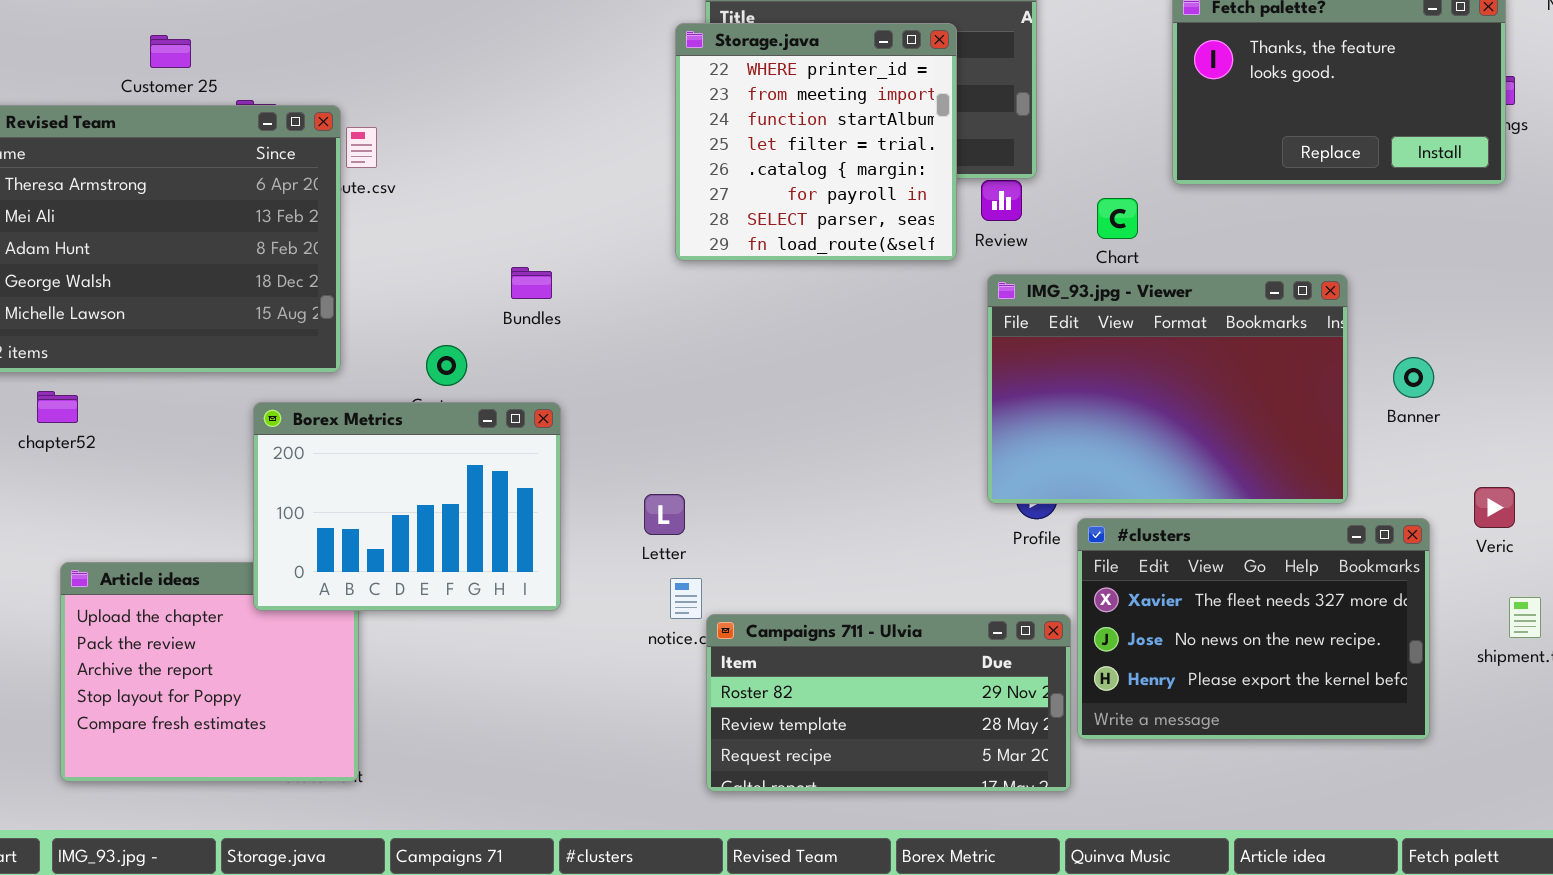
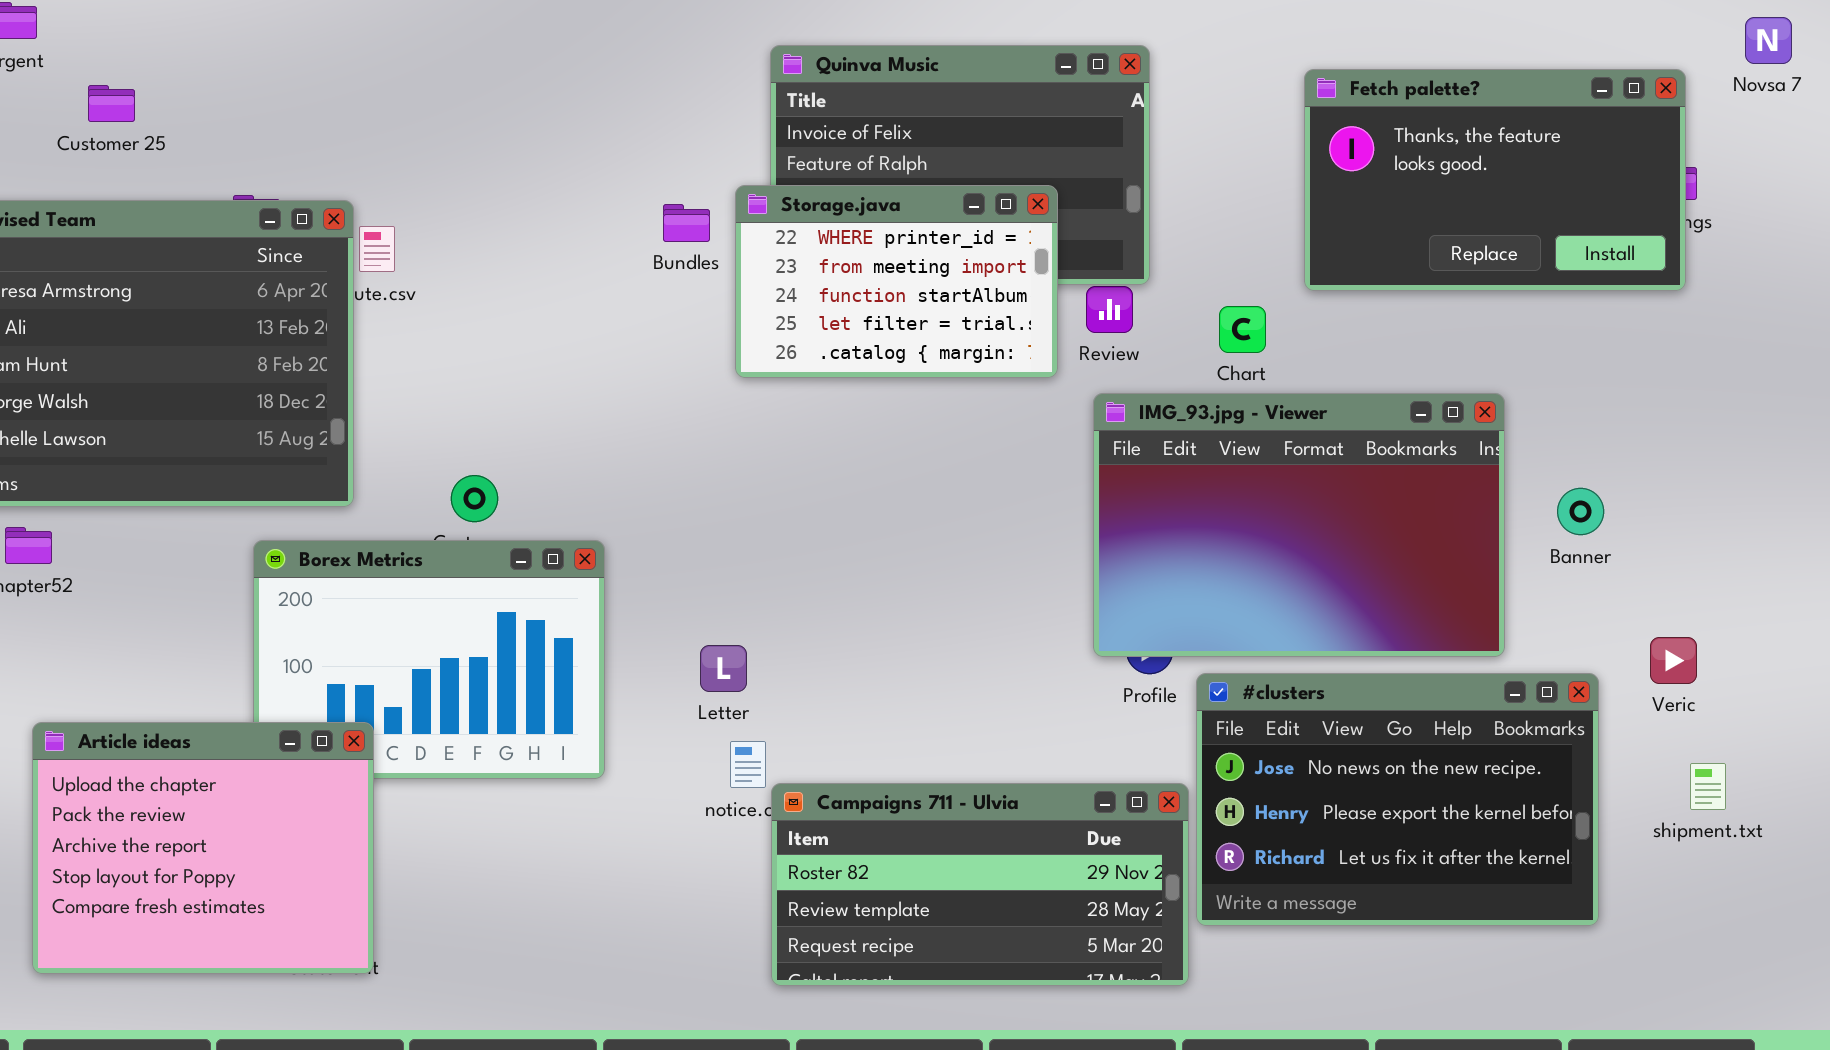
Storage.java: [675,23,957,261] -> [735,185,1058,378], resized
Customer 25: [150,35,191,68] -> [88,85,135,122], moved
Bundles: [511,267,552,299] -> [663,204,710,242], moved
#clusters: [1077,518,1430,740] -> [1196,673,1599,926], scrolled down 1 row
Article ideas: [60,562,359,782] -> [32,722,374,974], raised

